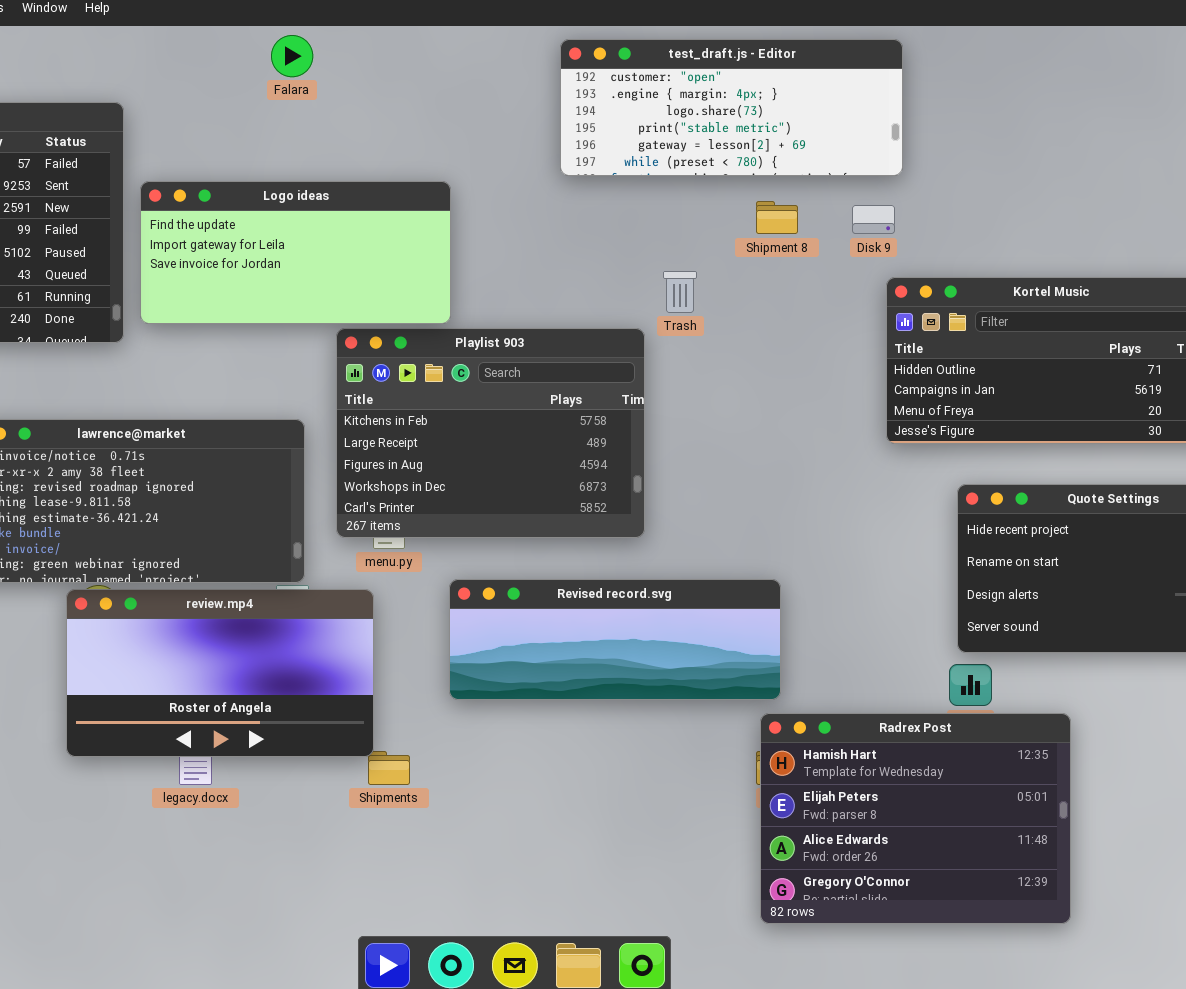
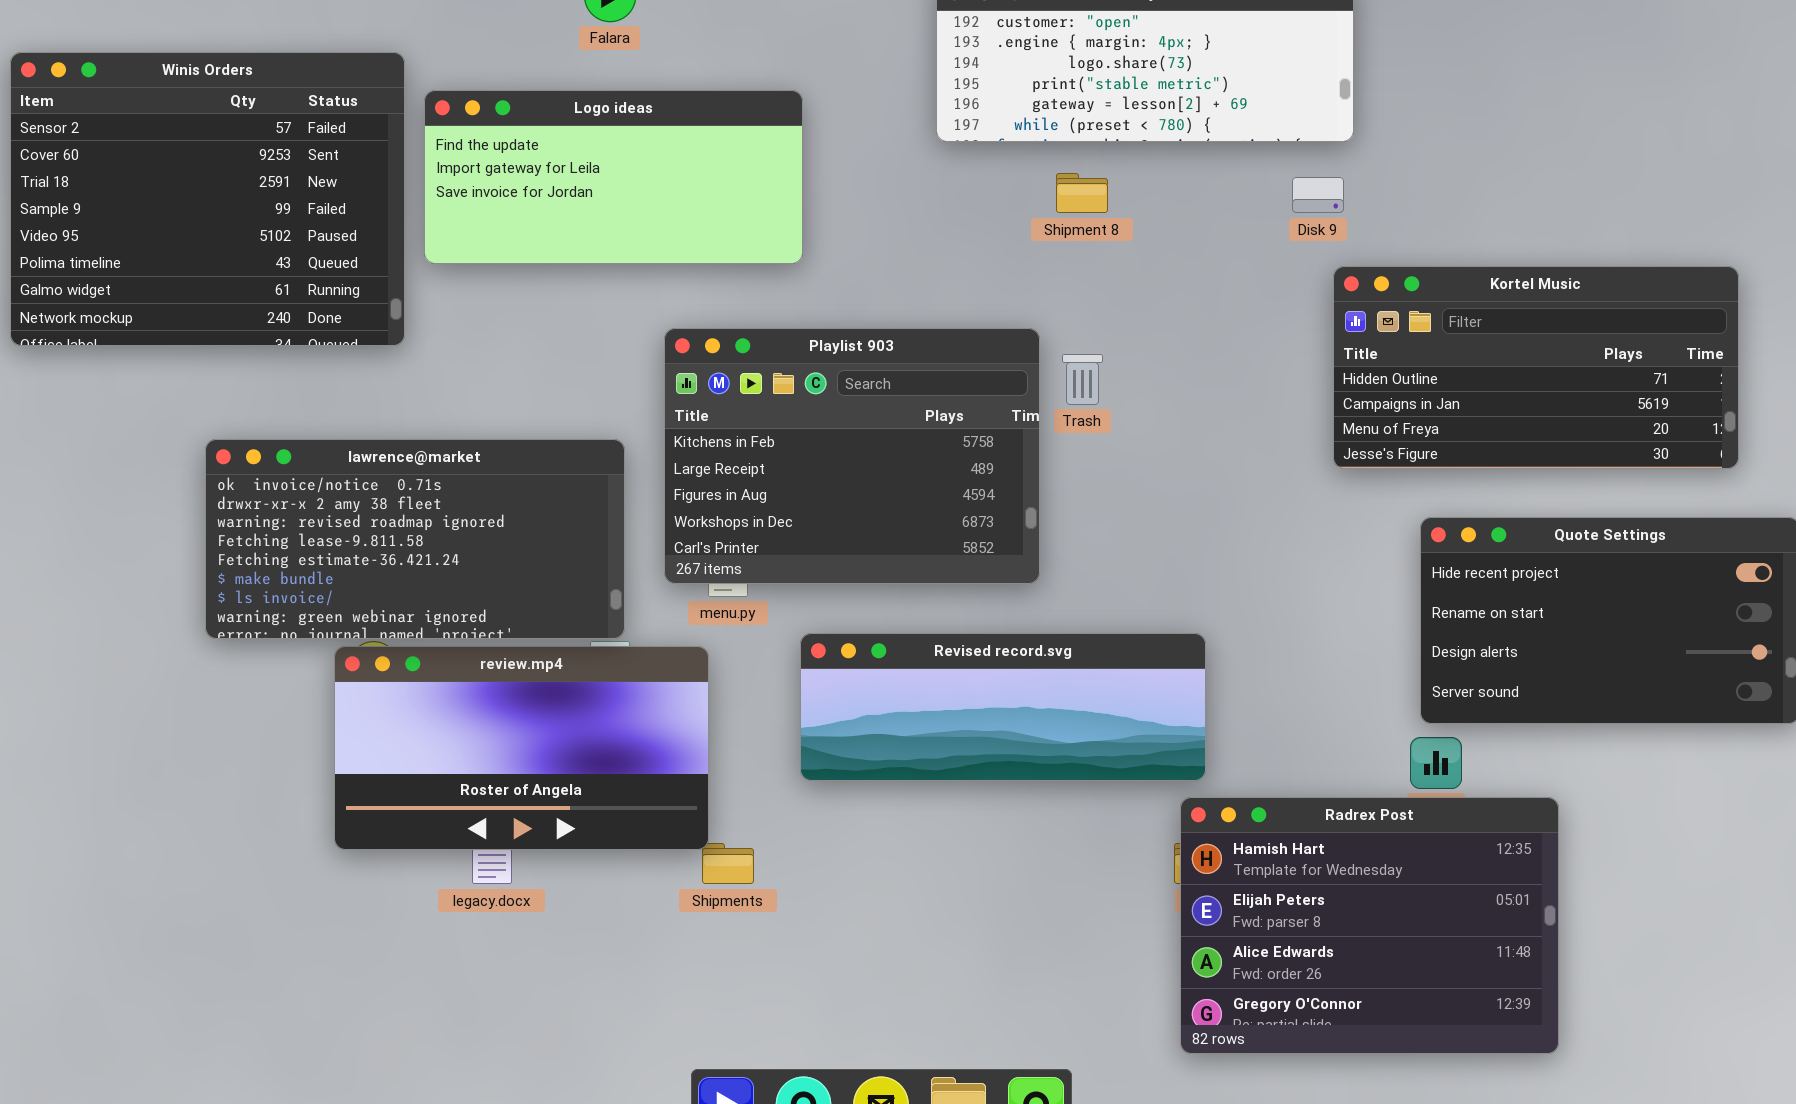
Logo ideas: [140,181,451,324] -> [424,90,803,264], moved
Shipment 8: [756,201,798,234] -> [1056,173,1108,213], moved
Trash: [663,271,697,313] -> [1062,354,1103,405], moved

